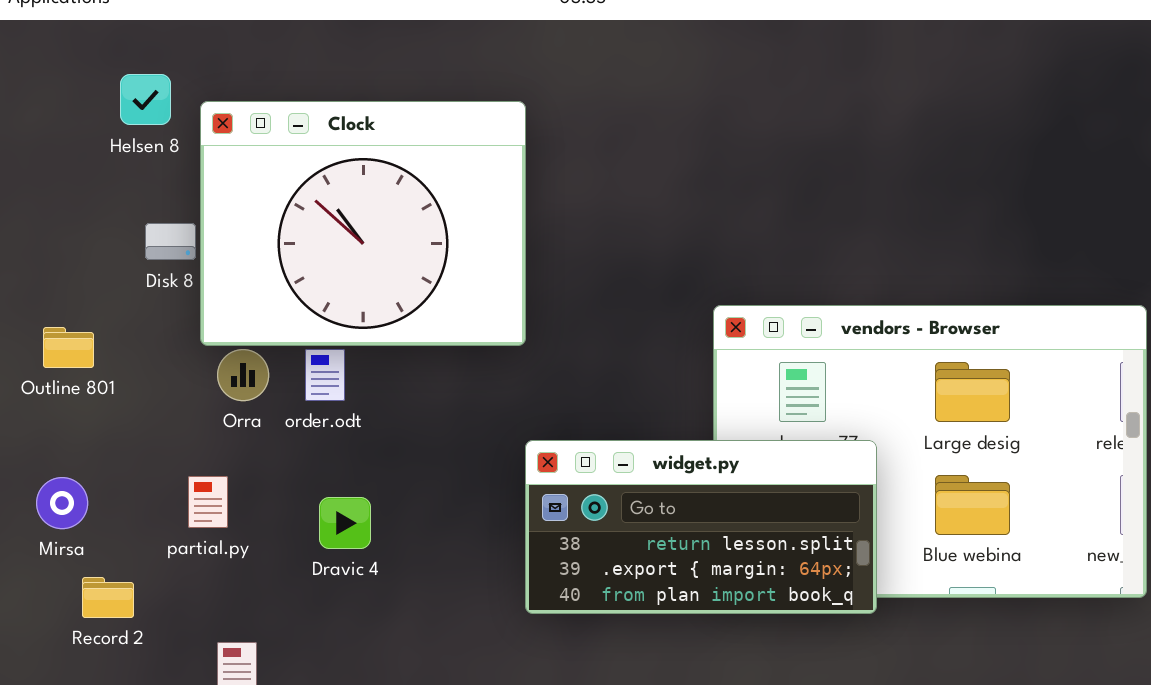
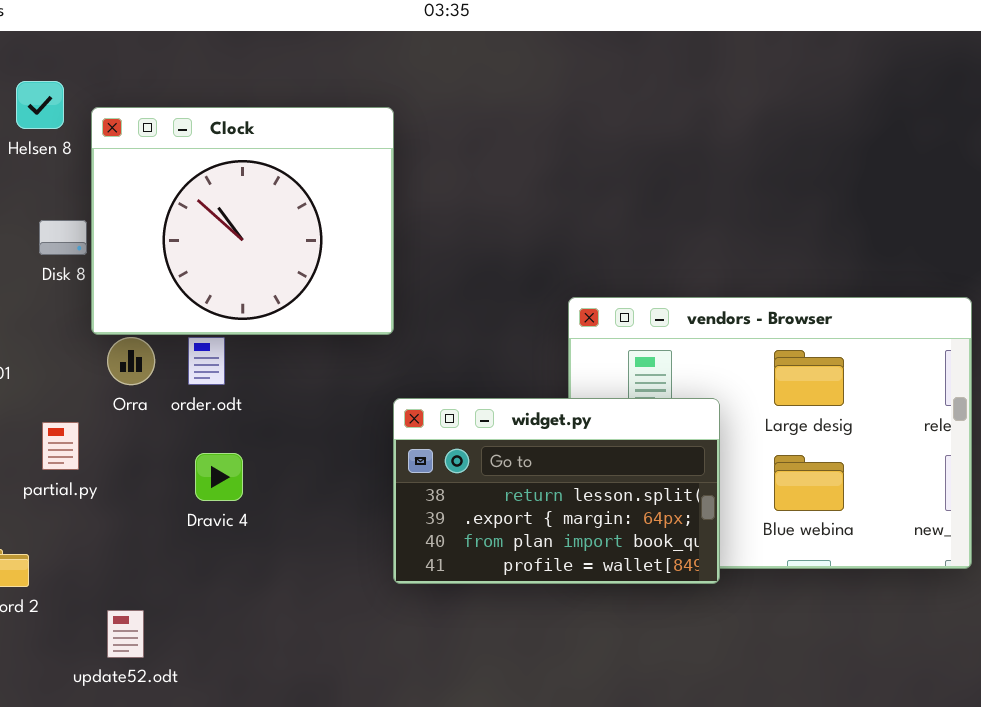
widget.py: [525,440,877,614] -> [393,398,720,584], resized
partial.py: [188,476,228,528] -> [42,422,79,470], moved
Dravic 4: [319,497,371,549] -> [195,453,243,501], moved

